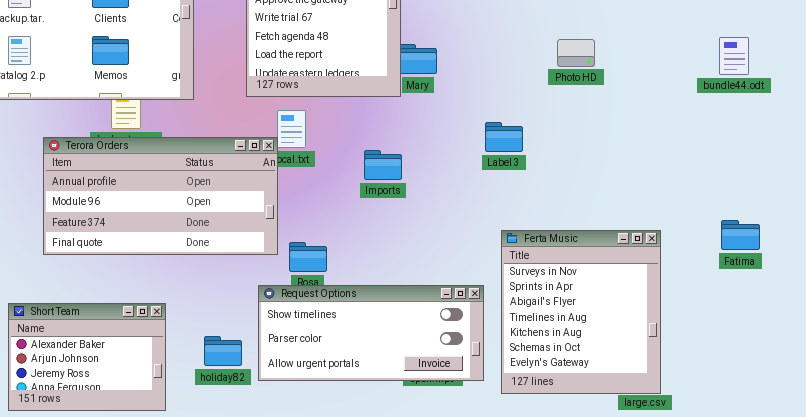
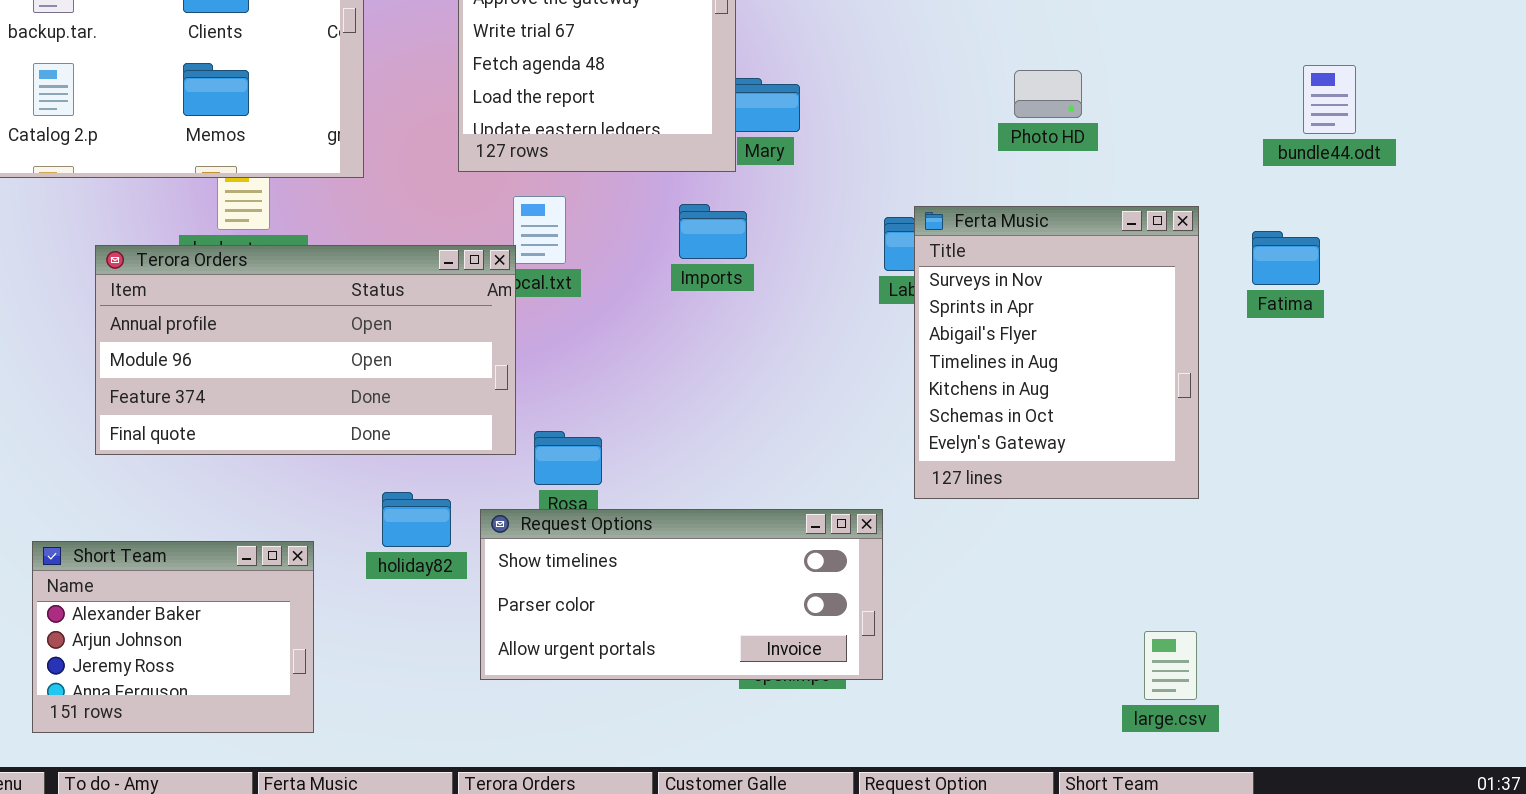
Imports: [364,150,402,180] -> [679,204,747,259], moved
Fatima: [721,220,760,250] -> [1252,231,1320,285], moved
Ferta Music: [501,230,661,394] -> [914,206,1199,499], moved
holiday82: [204,336,242,366] -> [382,492,451,547], moved

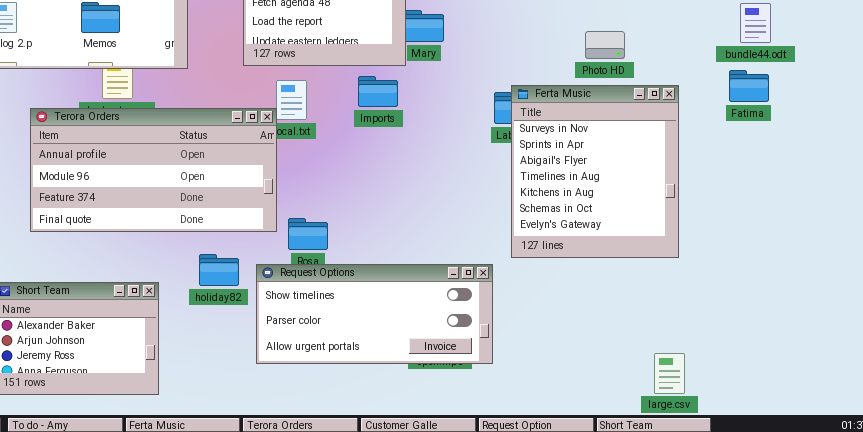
Photo HD: [1014,70,1082,118] -> [585,31,625,59], moved
Imports: [679,204,747,259] -> [358,76,398,107], moved
Fatima: [1252,231,1320,285] -> [729,70,769,102], moved
large.csv: [1144,631,1197,700] -> [654,353,685,394], moved

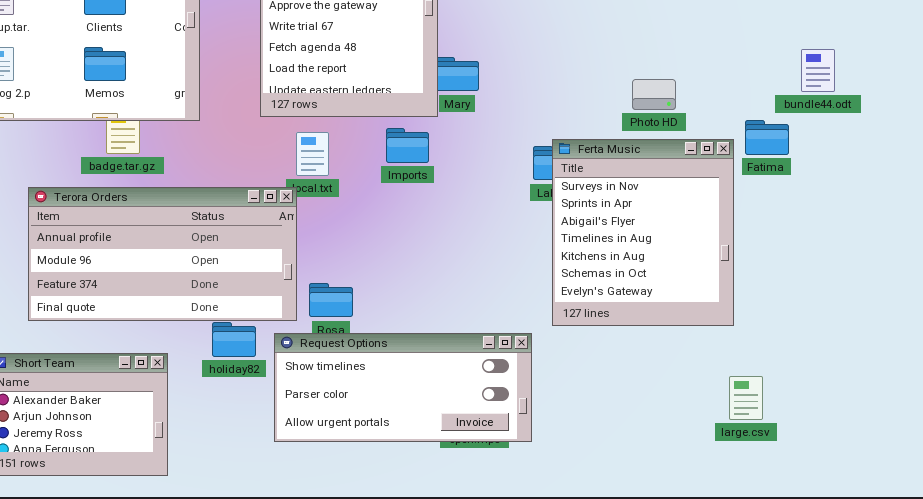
Fatima: [729,70,769,102] -> [745,120,789,155], moved
Terora Orders: [30,108,277,232] -> [28,187,297,321], moved
large.csv: [654,353,685,394] -> [729,376,763,420], moved

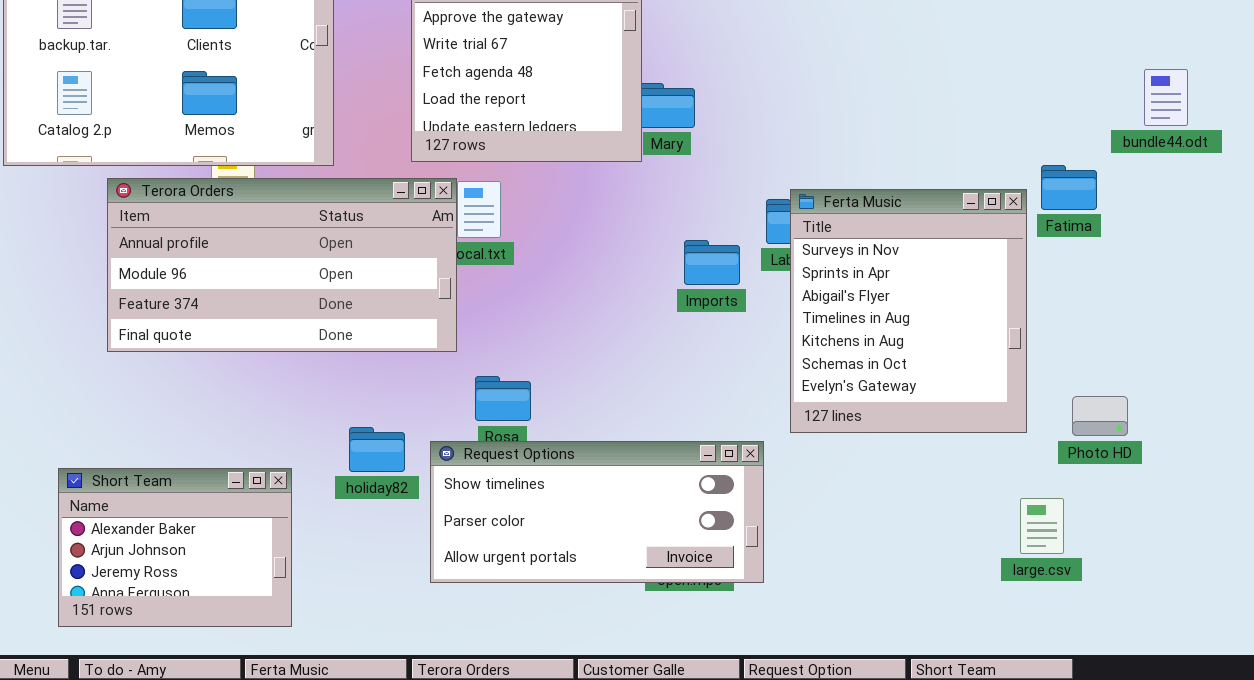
bundle44.odt: [801,49,835,92] -> [1144,69,1188,126], moved
Photo HD: [632,79,676,110] -> [1072,396,1128,436], moved
Imports: [386,128,429,163] -> [684,240,740,285], moved
Terora Orders: [28,187,297,321] -> [107,178,457,352], moved

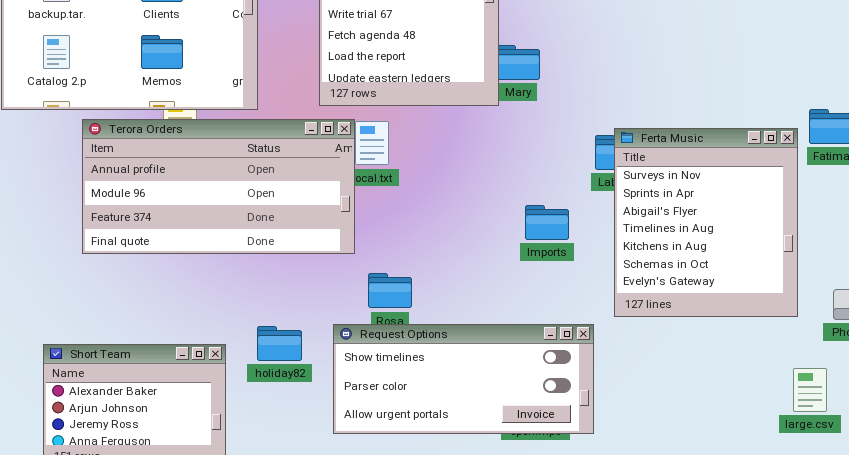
Imports: [684,240,740,285] -> [525,205,569,240], moved
holiday82: [349,427,405,472] -> [257,326,302,361], moved

